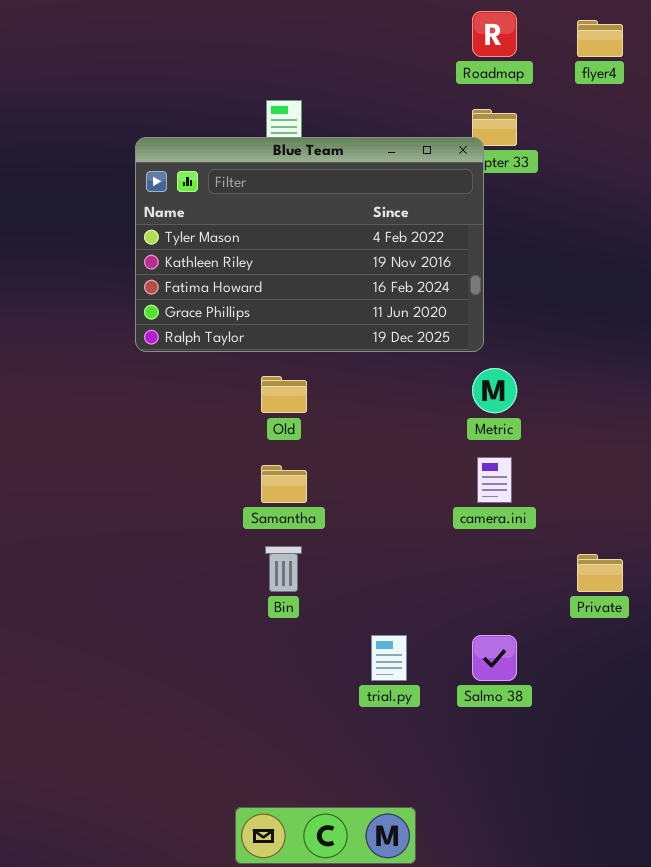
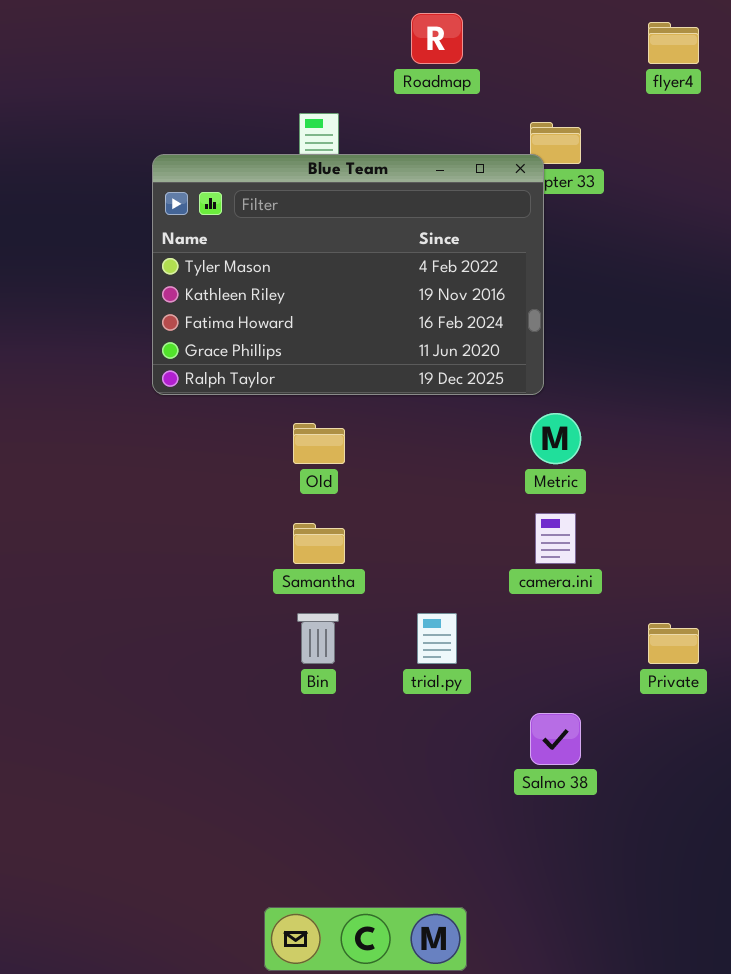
Roadmap: [472,11,517,57] -> [411,13,463,64], moved
trial.py: [371,635,407,681] -> [417,613,457,664], moved

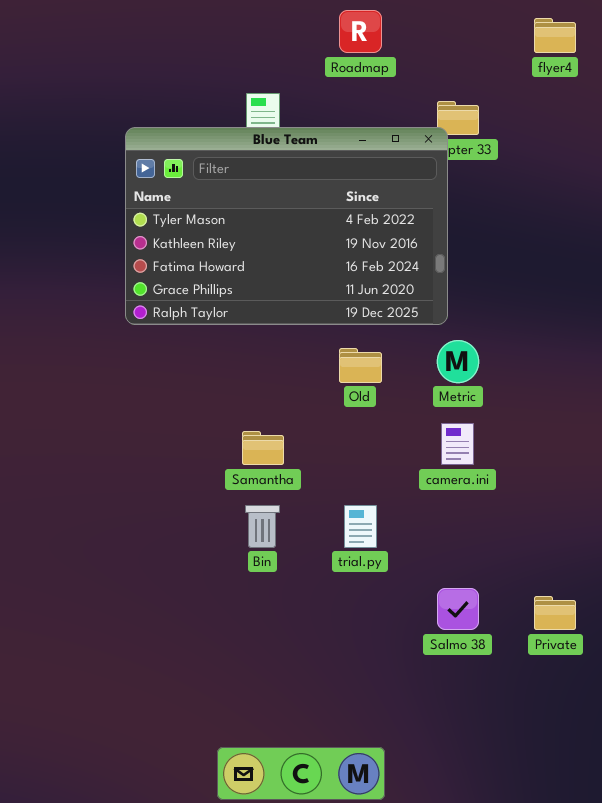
Old: [293,423,345,464] -> [339,348,382,383], moved
Private: [648,623,699,664] -> [534,596,576,630], moved

